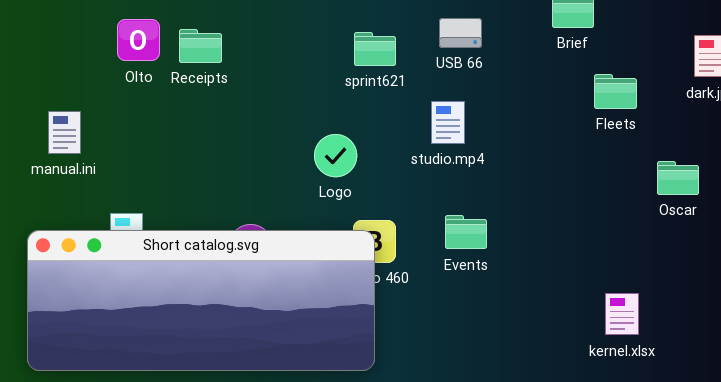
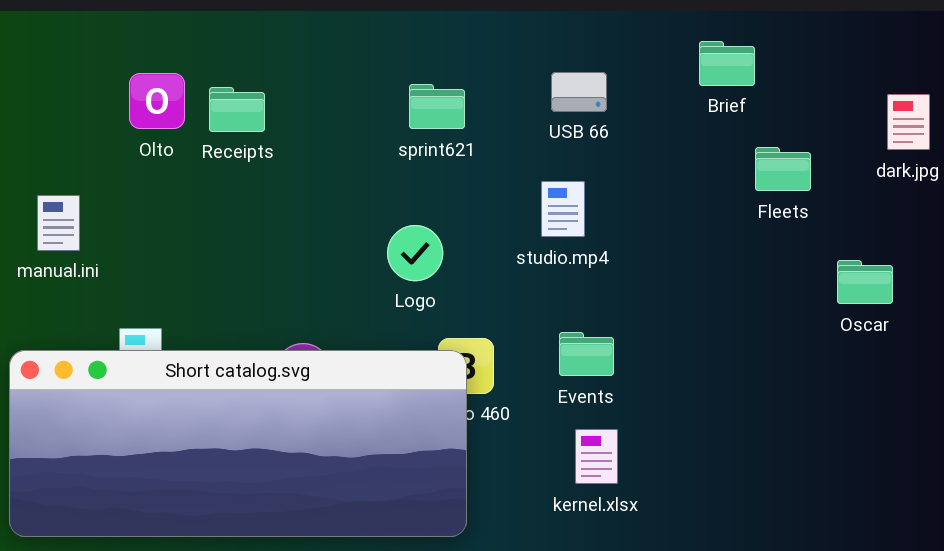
sprint621: [354,32,396,66] -> [409,84,465,129], moved
kernel.xlsx: [605,293,639,335] -> [575,429,618,484], moved

